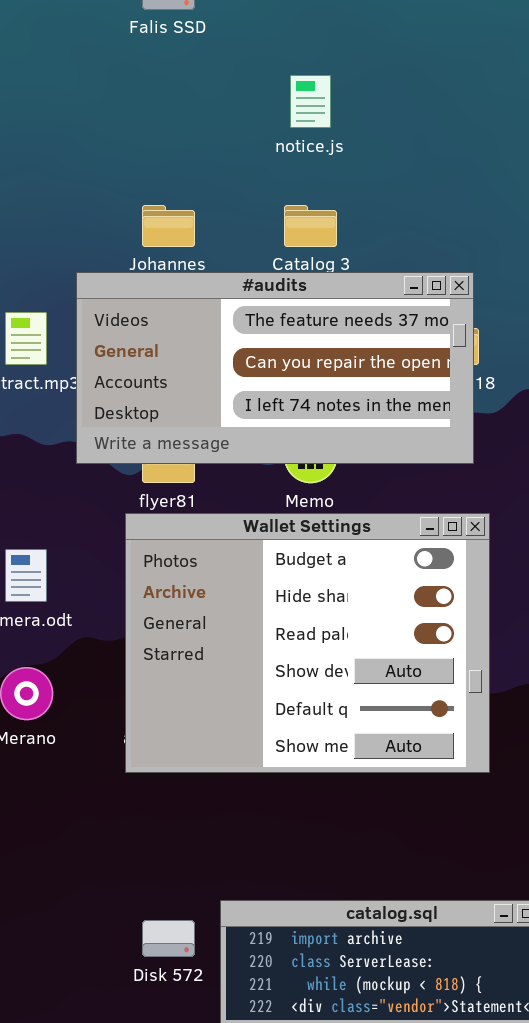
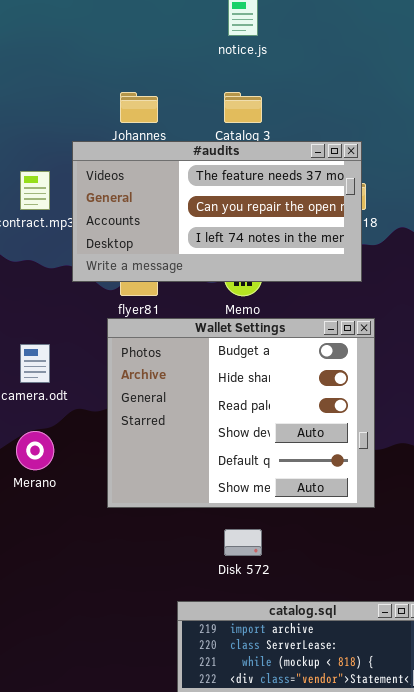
Disk 572: [142,920,195,957] -> [224,529,262,556], moved

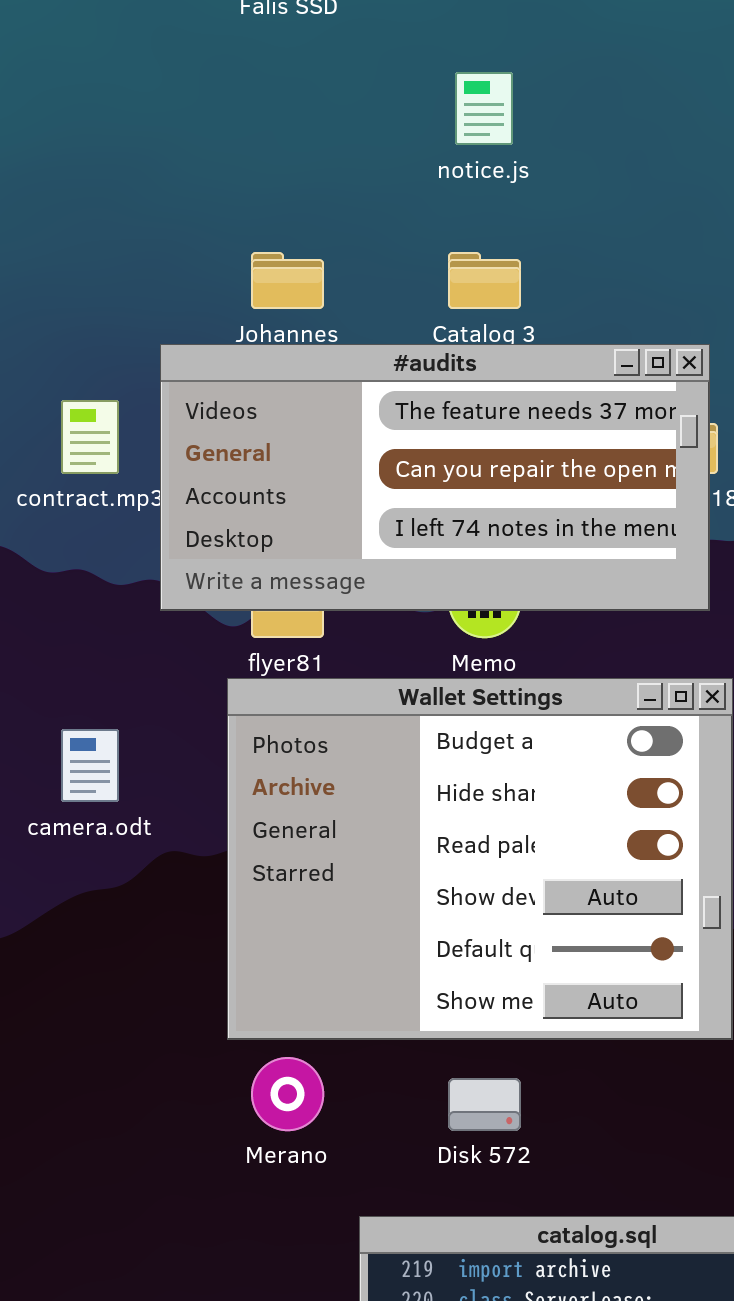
Merano: [16,431,54,470] -> [251,1057,324,1131], moved

